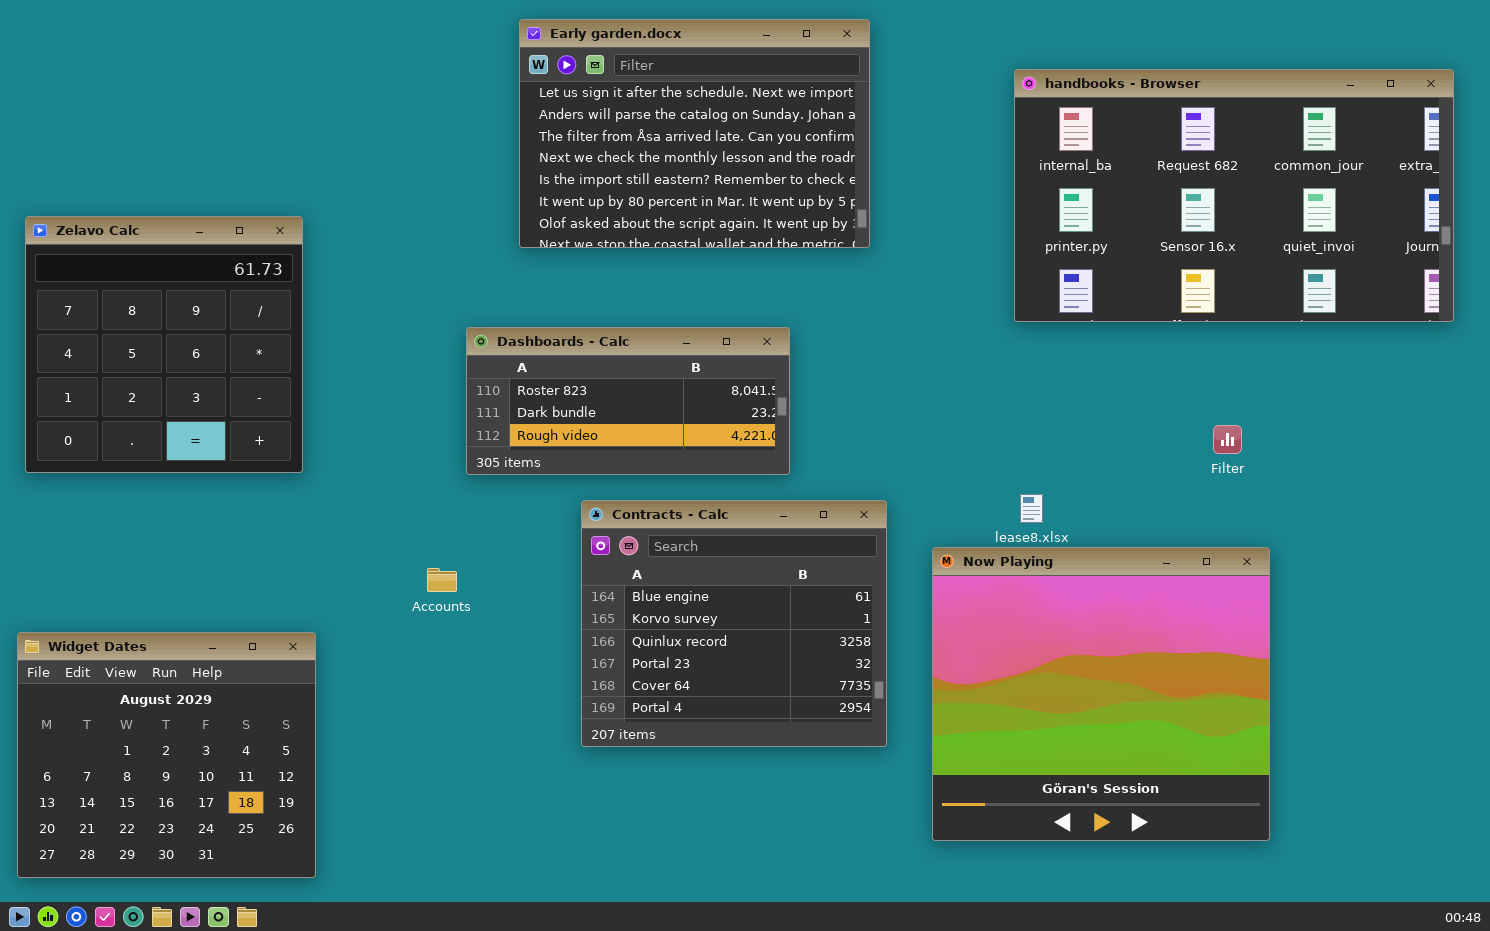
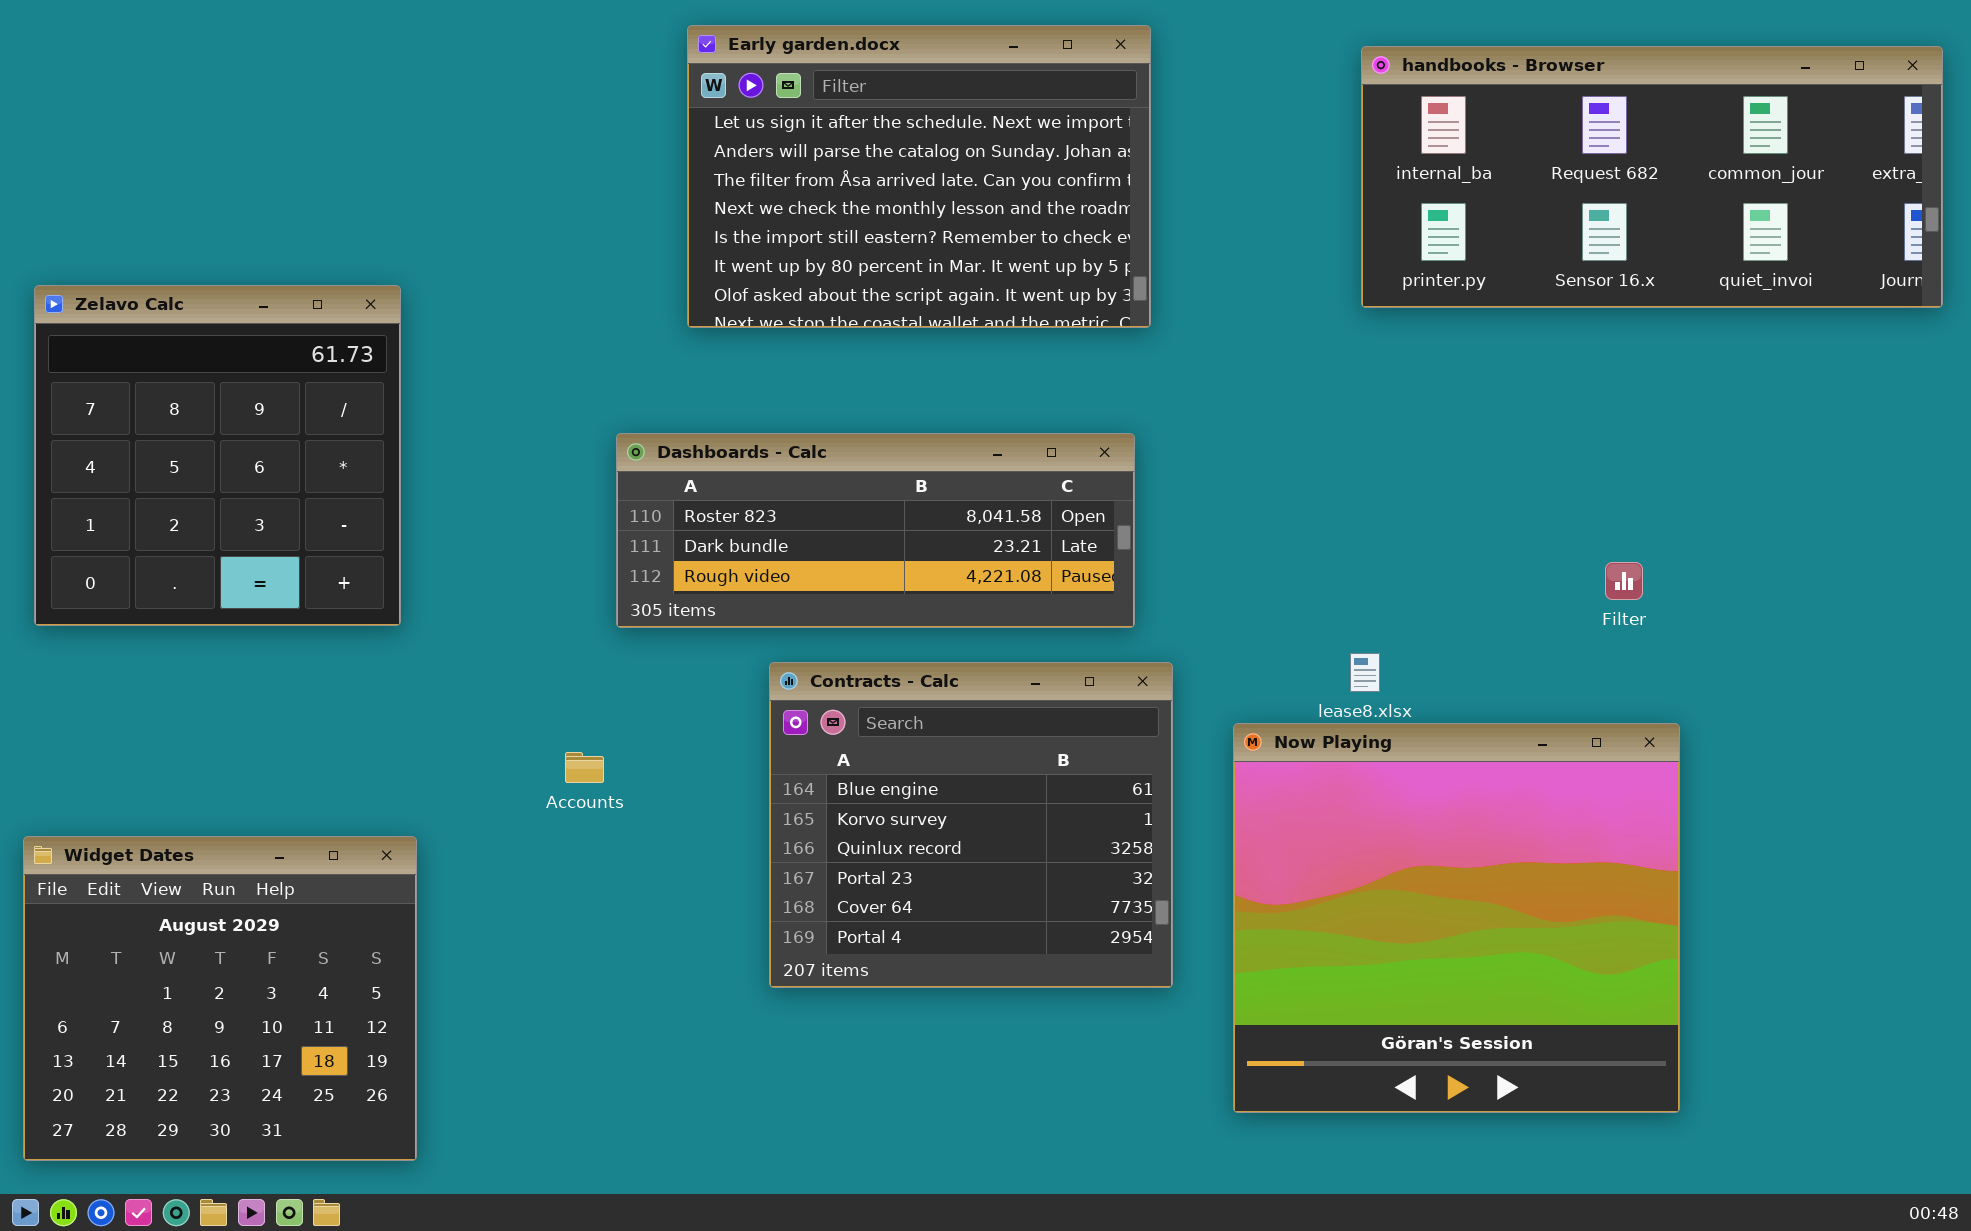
handbooks - Browser: [1014,69,1454,322] -> [1361,46,1943,308], moved, resized
Dashboards - Calc: [466,327,790,475] -> [616,433,1135,628], resized

